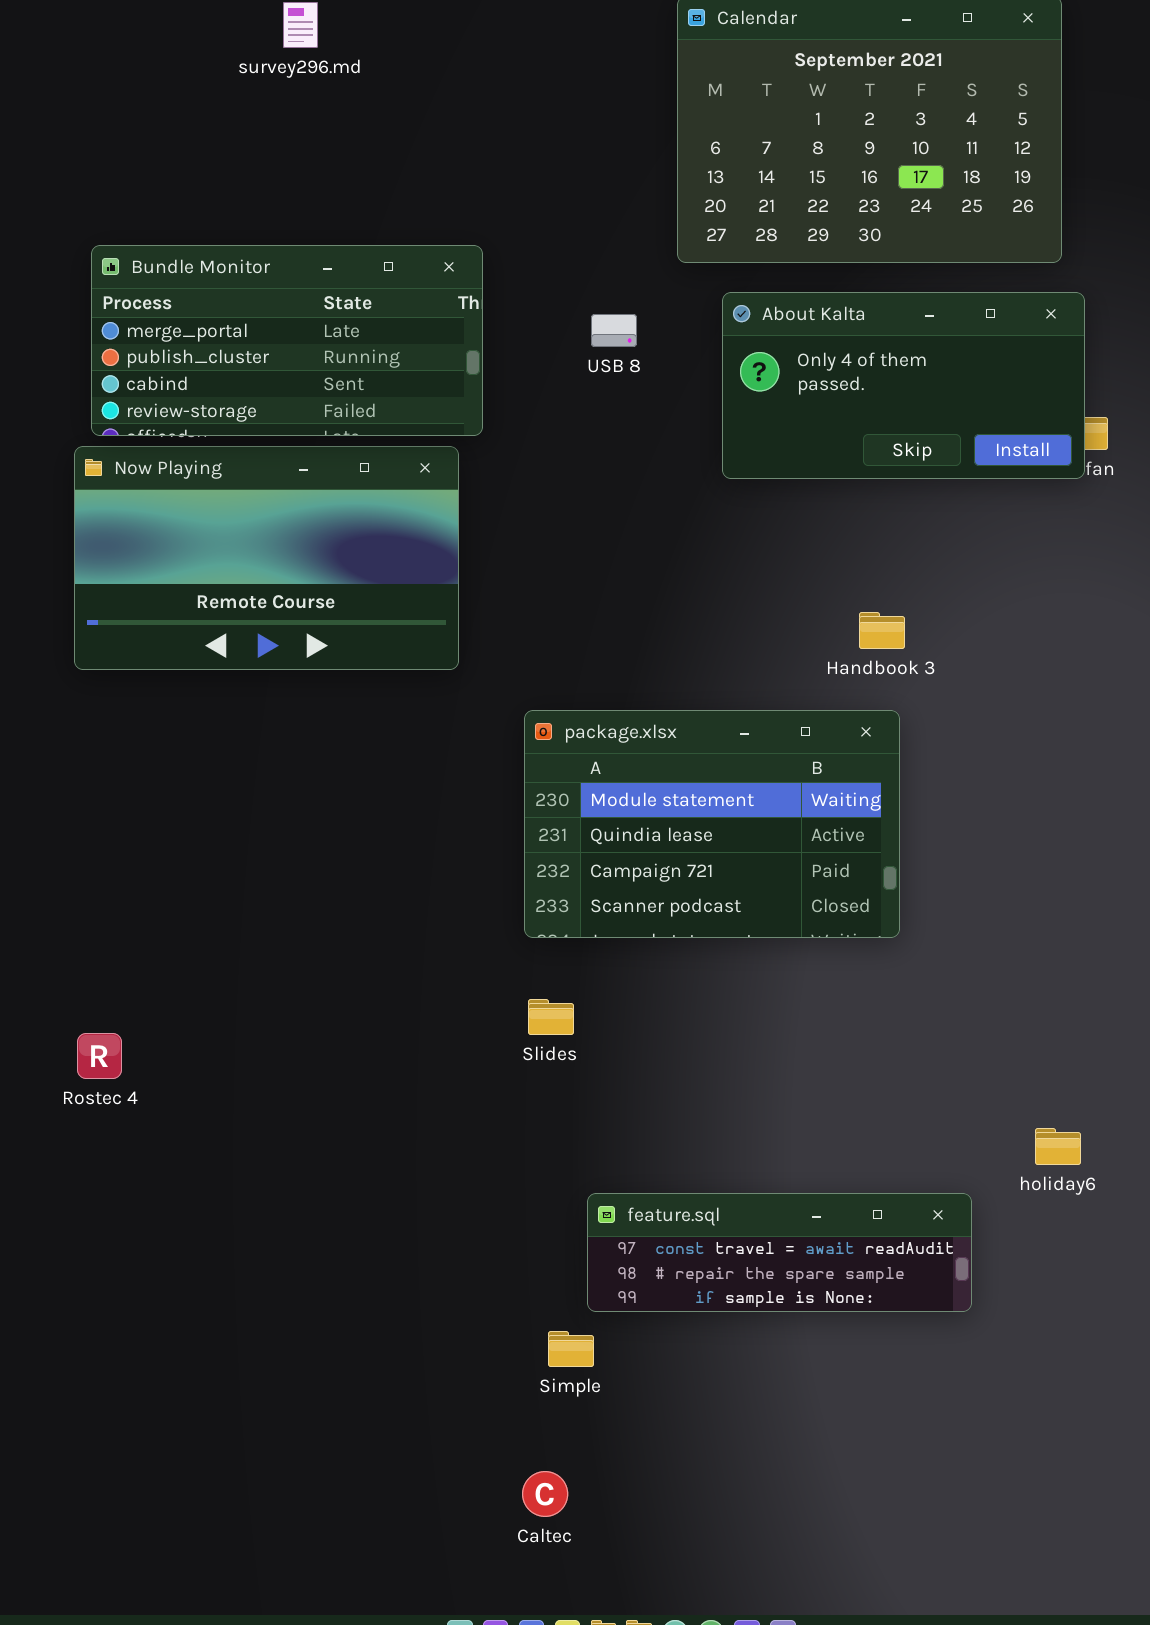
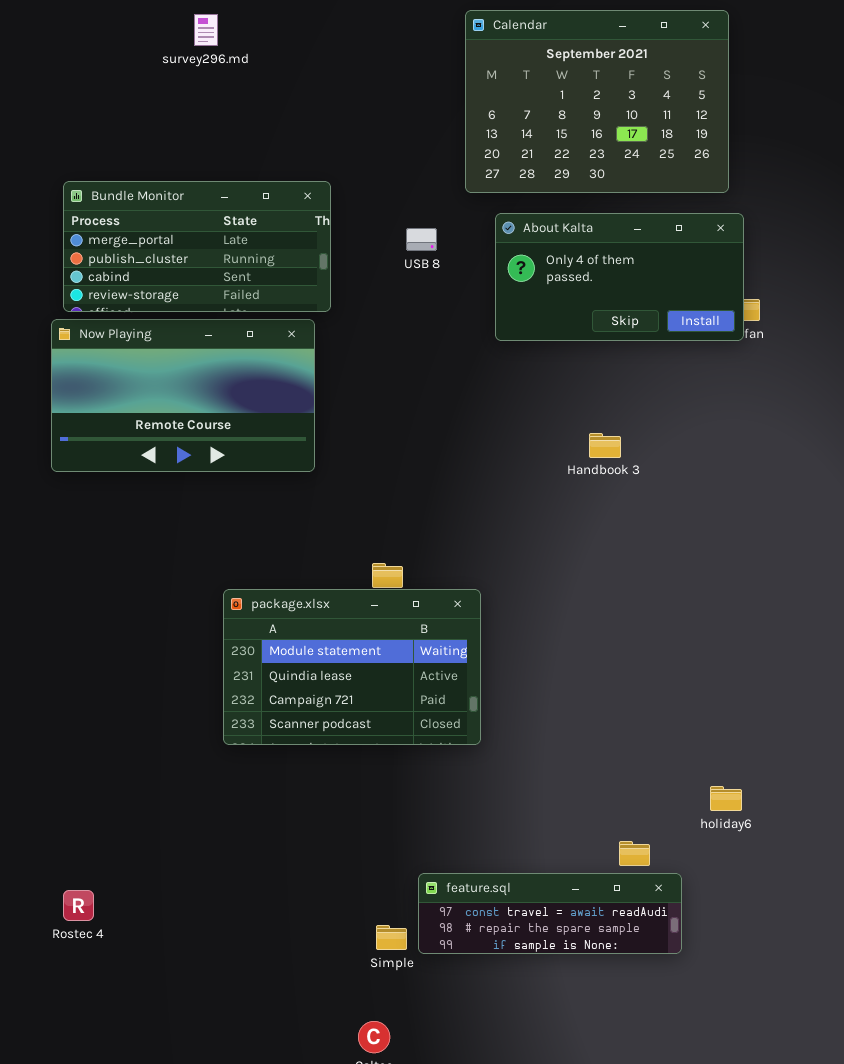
package.xlsx: [524,710,900,938] -> [223,589,481,745], moved
Rostec 4: [77,1033,122,1079] -> [63,890,94,921], moved
feature.sql: [587,1193,972,1312] -> [418,873,682,954], moved

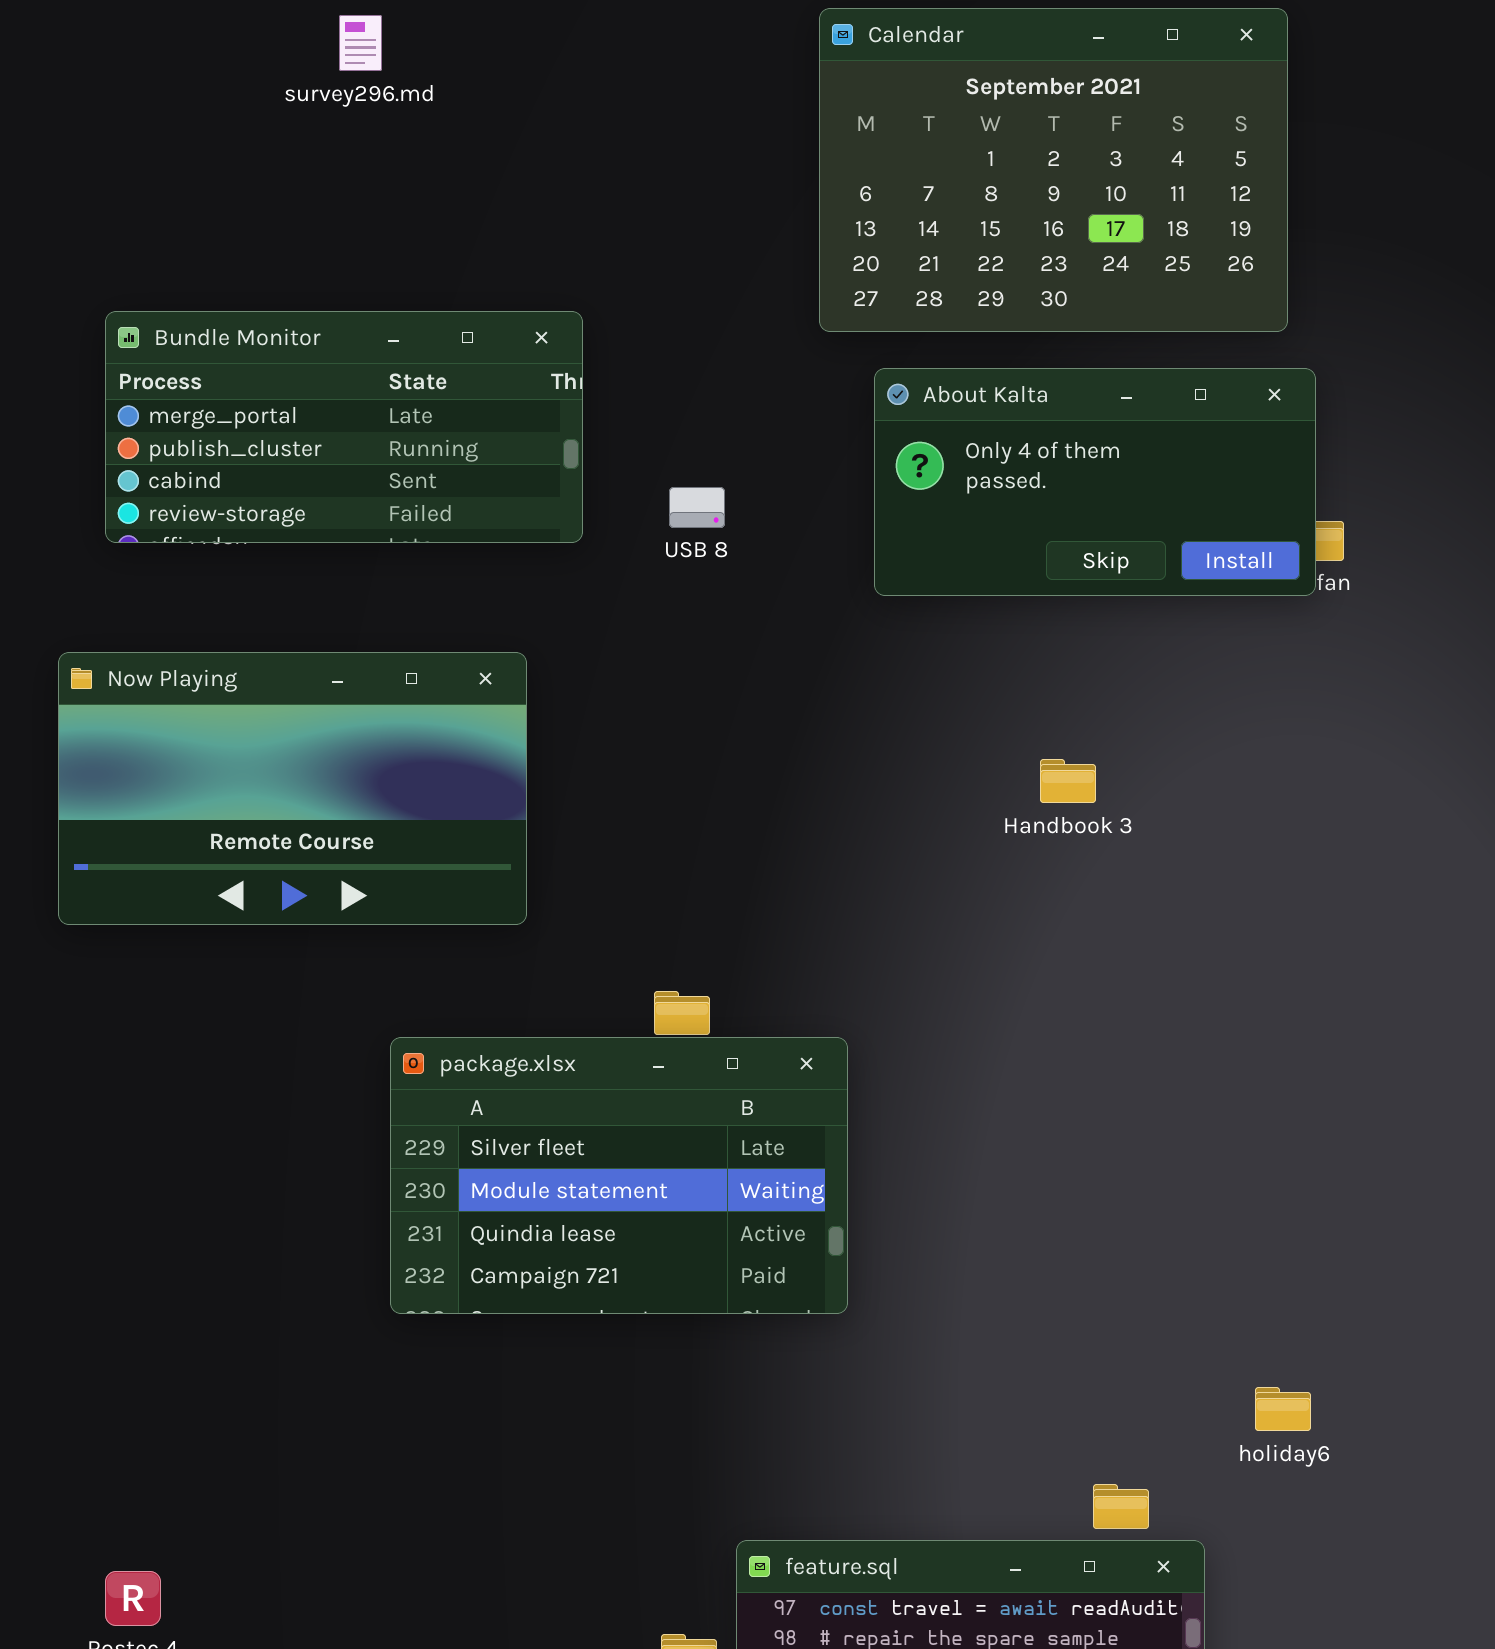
USB 8: [406,228,437,251] -> [669,487,725,528], moved
Now Playing: [51,319,315,472] -> [58,652,527,925], moved
package.xlsx: [223,589,481,745] -> [390,1037,848,1314], scrolled up 1 row

